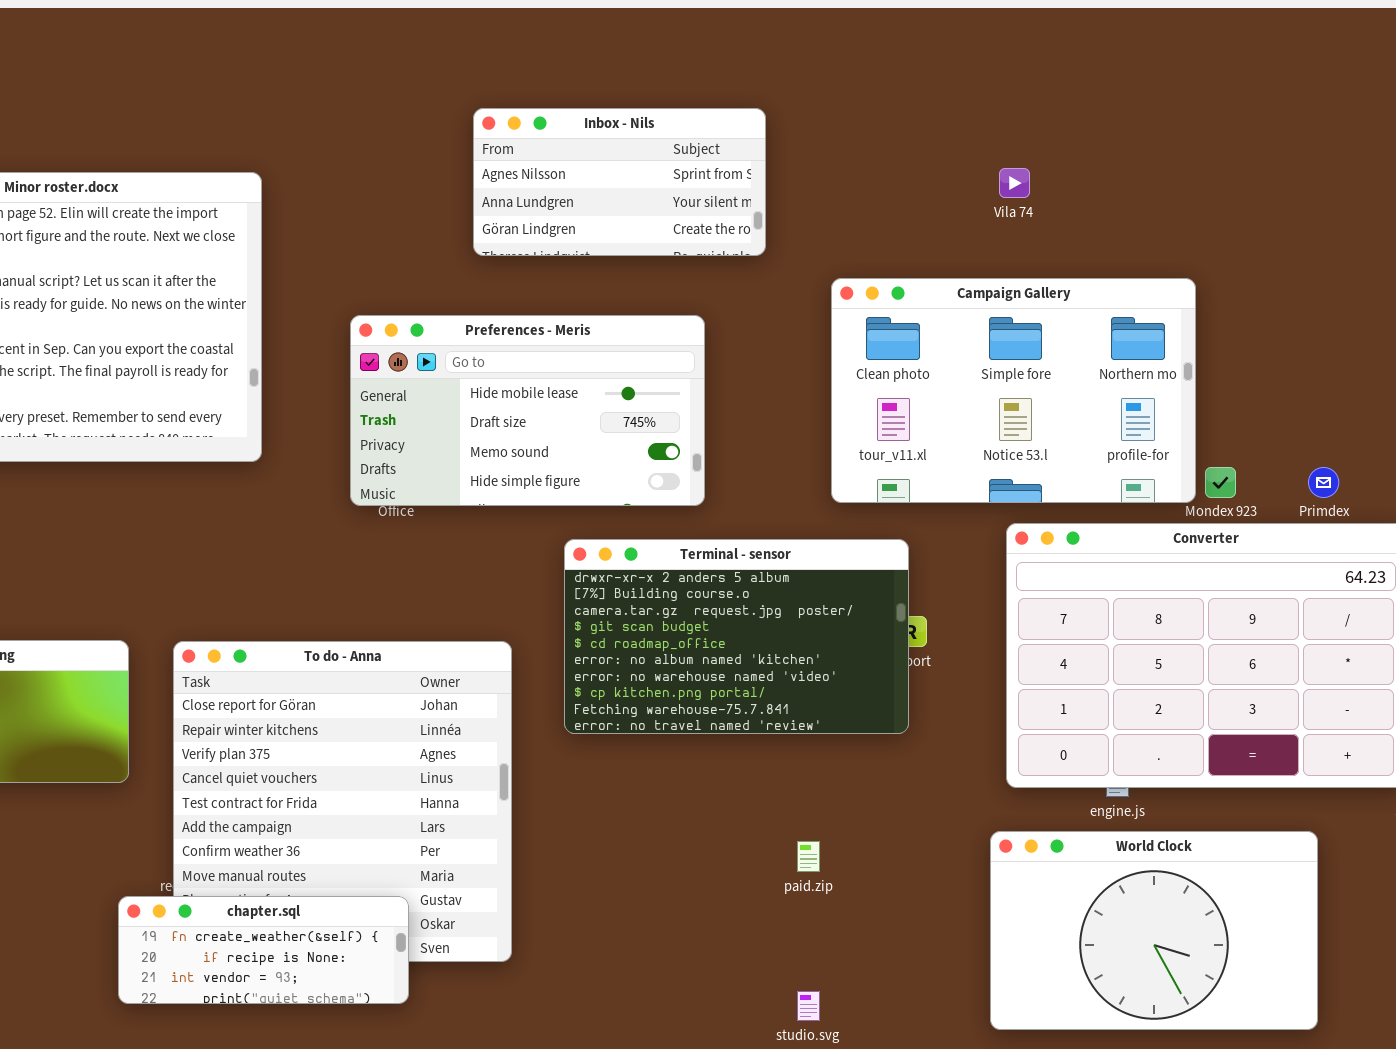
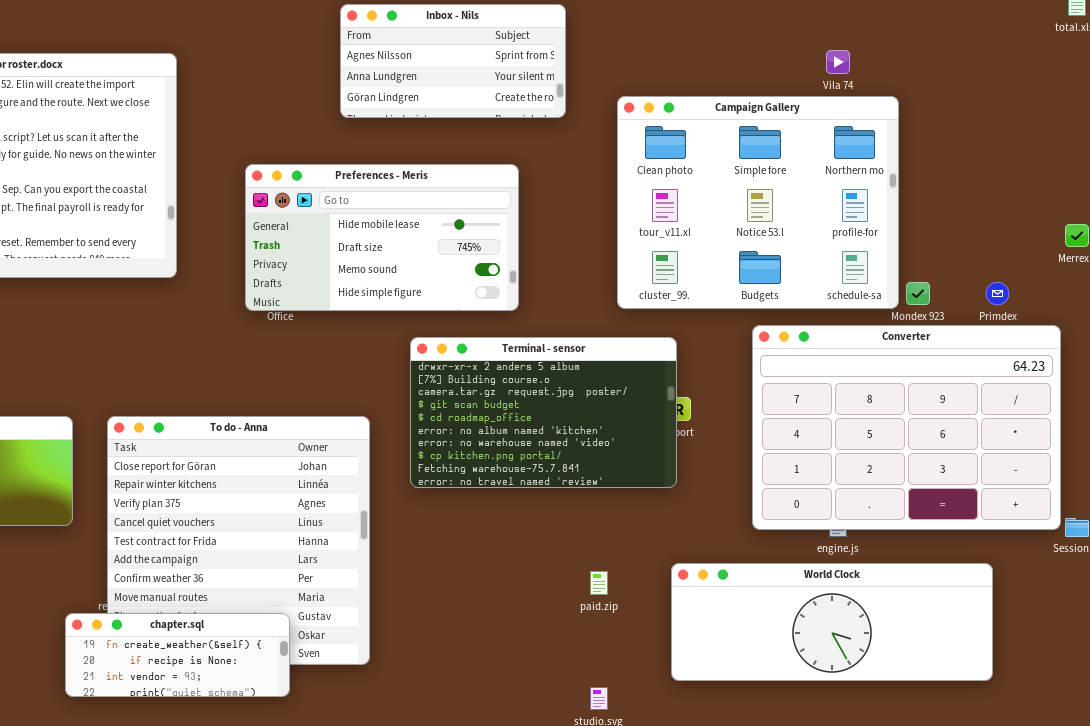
Vila 74: [999,168,1030,198] -> [826,50,850,74], moved
Campaign Gallery: [831,278,1196,503] -> [617,96,899,309], resized
World Clock: [990,831,1318,1030] -> [671,563,993,681], resized

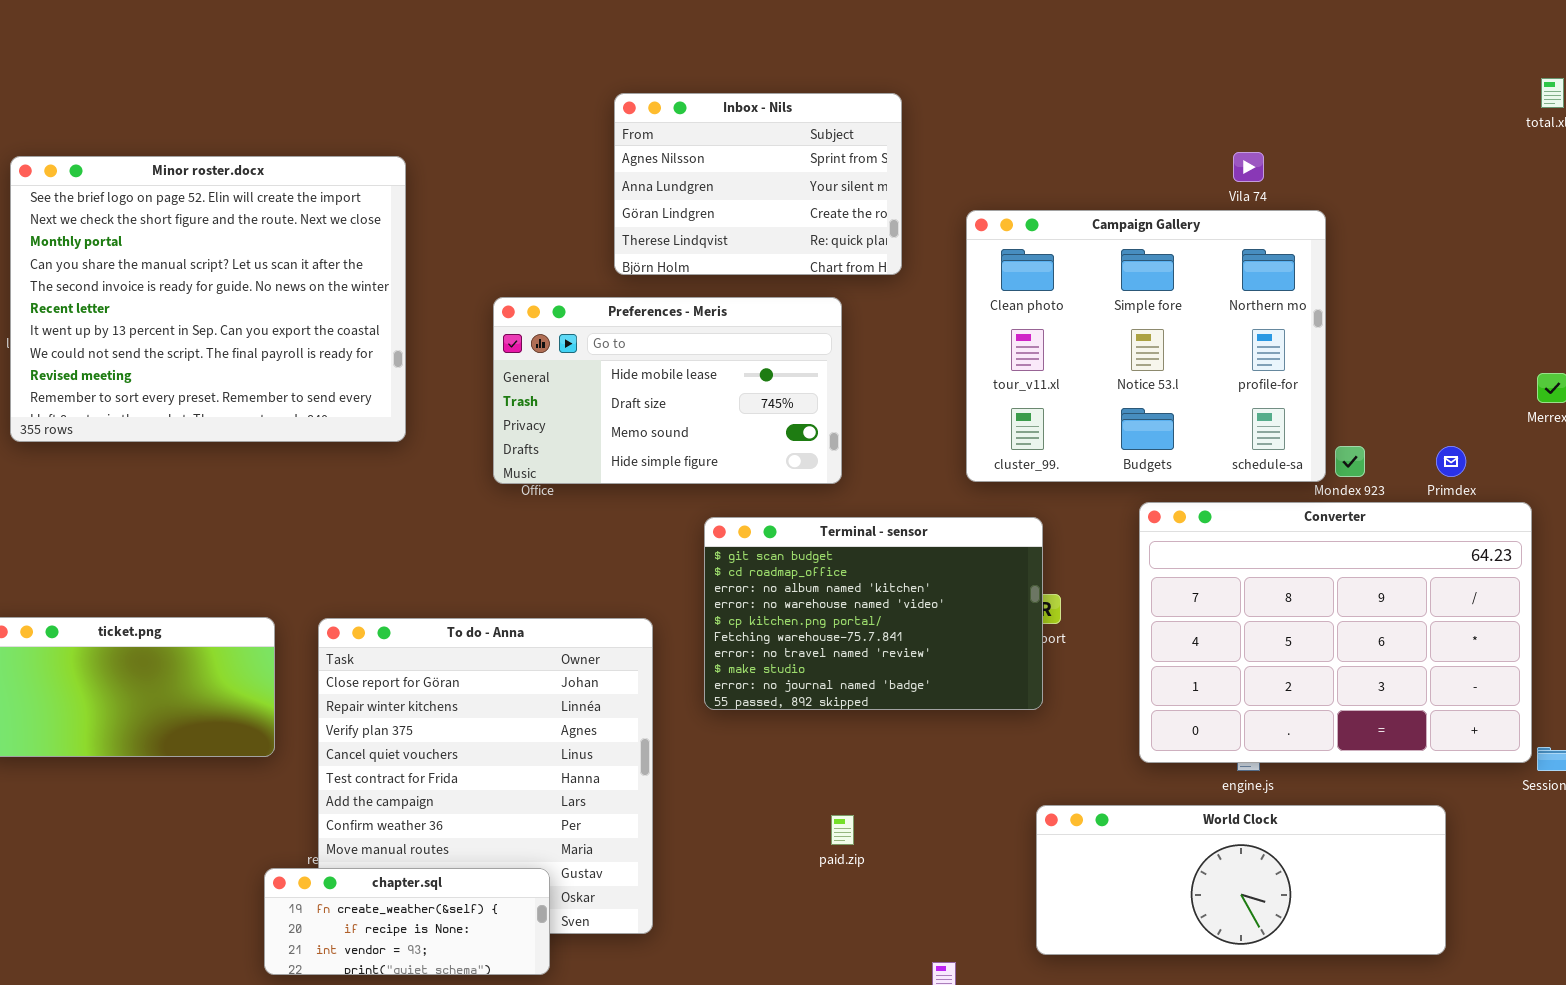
Inbox - Nils: [340,4,566,118] -> [614,93,902,275], resized
Terminal - sensor: [410,337,677,488] -> [704,517,1043,710], scrolled down 3 rows
paid.zip: [590,571,608,595] -> [831,815,854,845], moved

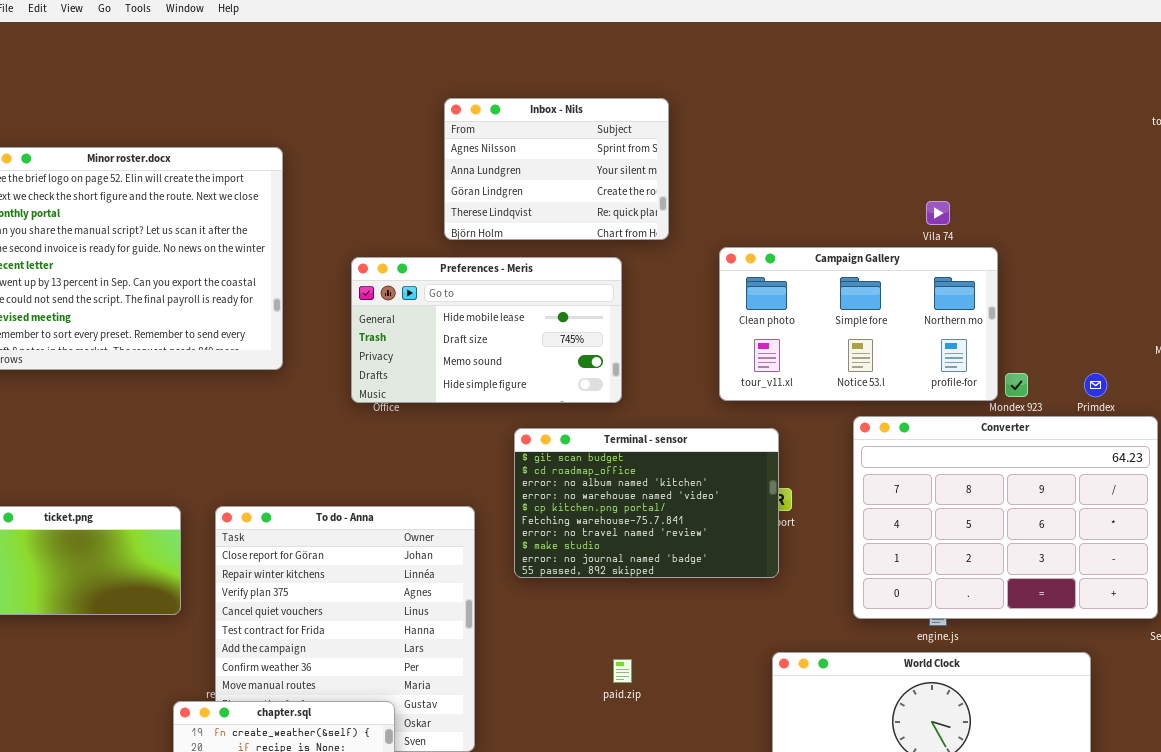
Vila 74: [1233,152,1264,182] -> [926,201,950,225], moved
Campaign Gallery: [966,210,1326,482] -> [719,247,998,401], resized

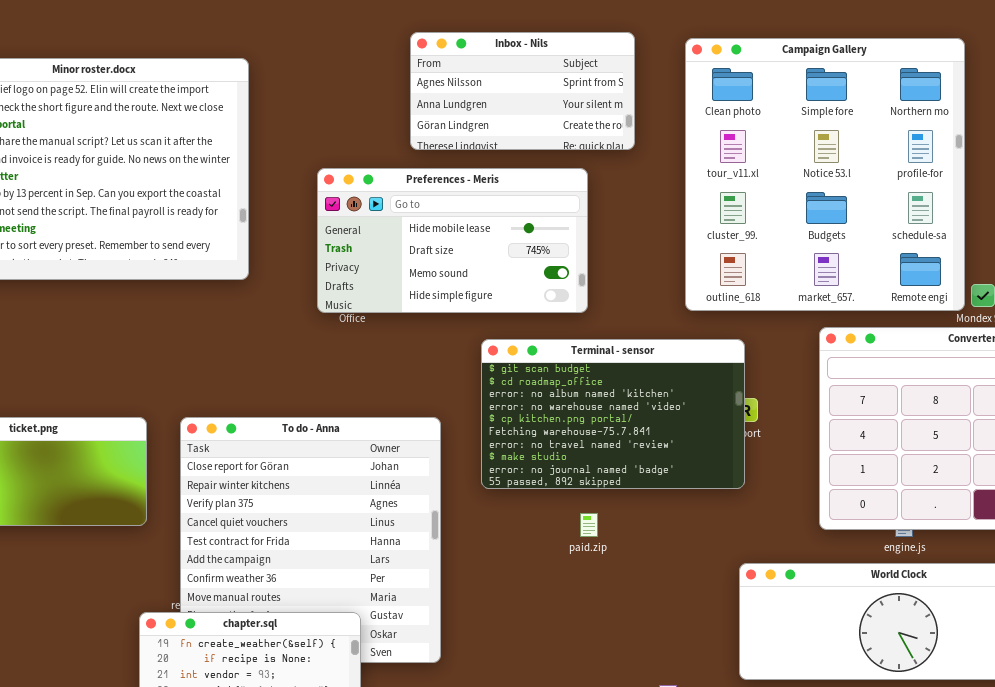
Inbox - Nils: [444,98,669,240] -> [410,32,635,150], resized
Campaign Gallery: [719,247,998,401] -> [685,38,965,311], resized
paid.zip: [613,659,632,683] -> [580,513,598,537], moved

